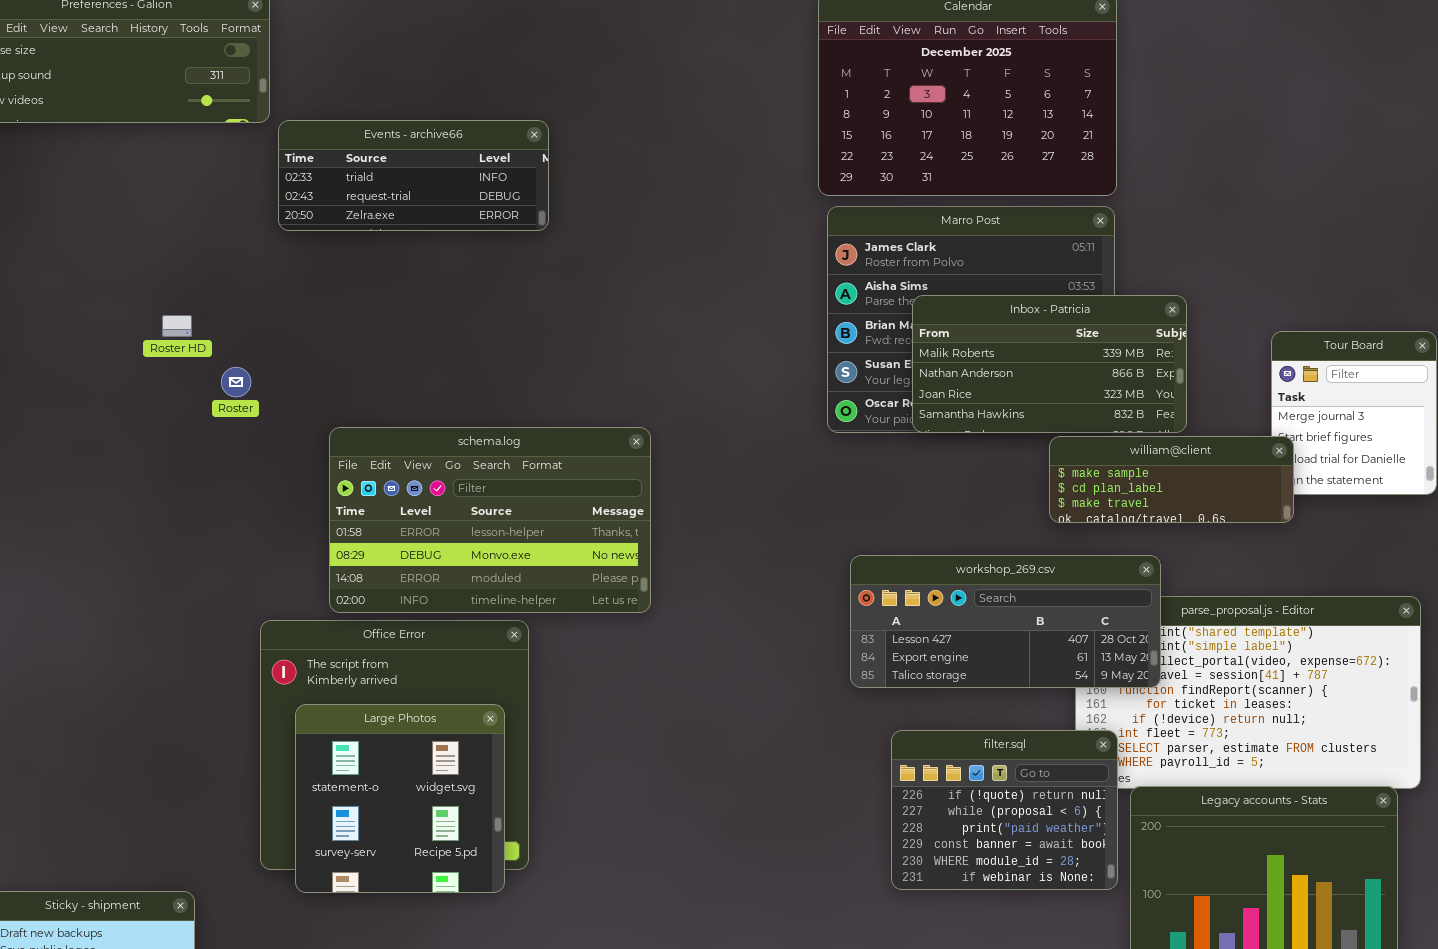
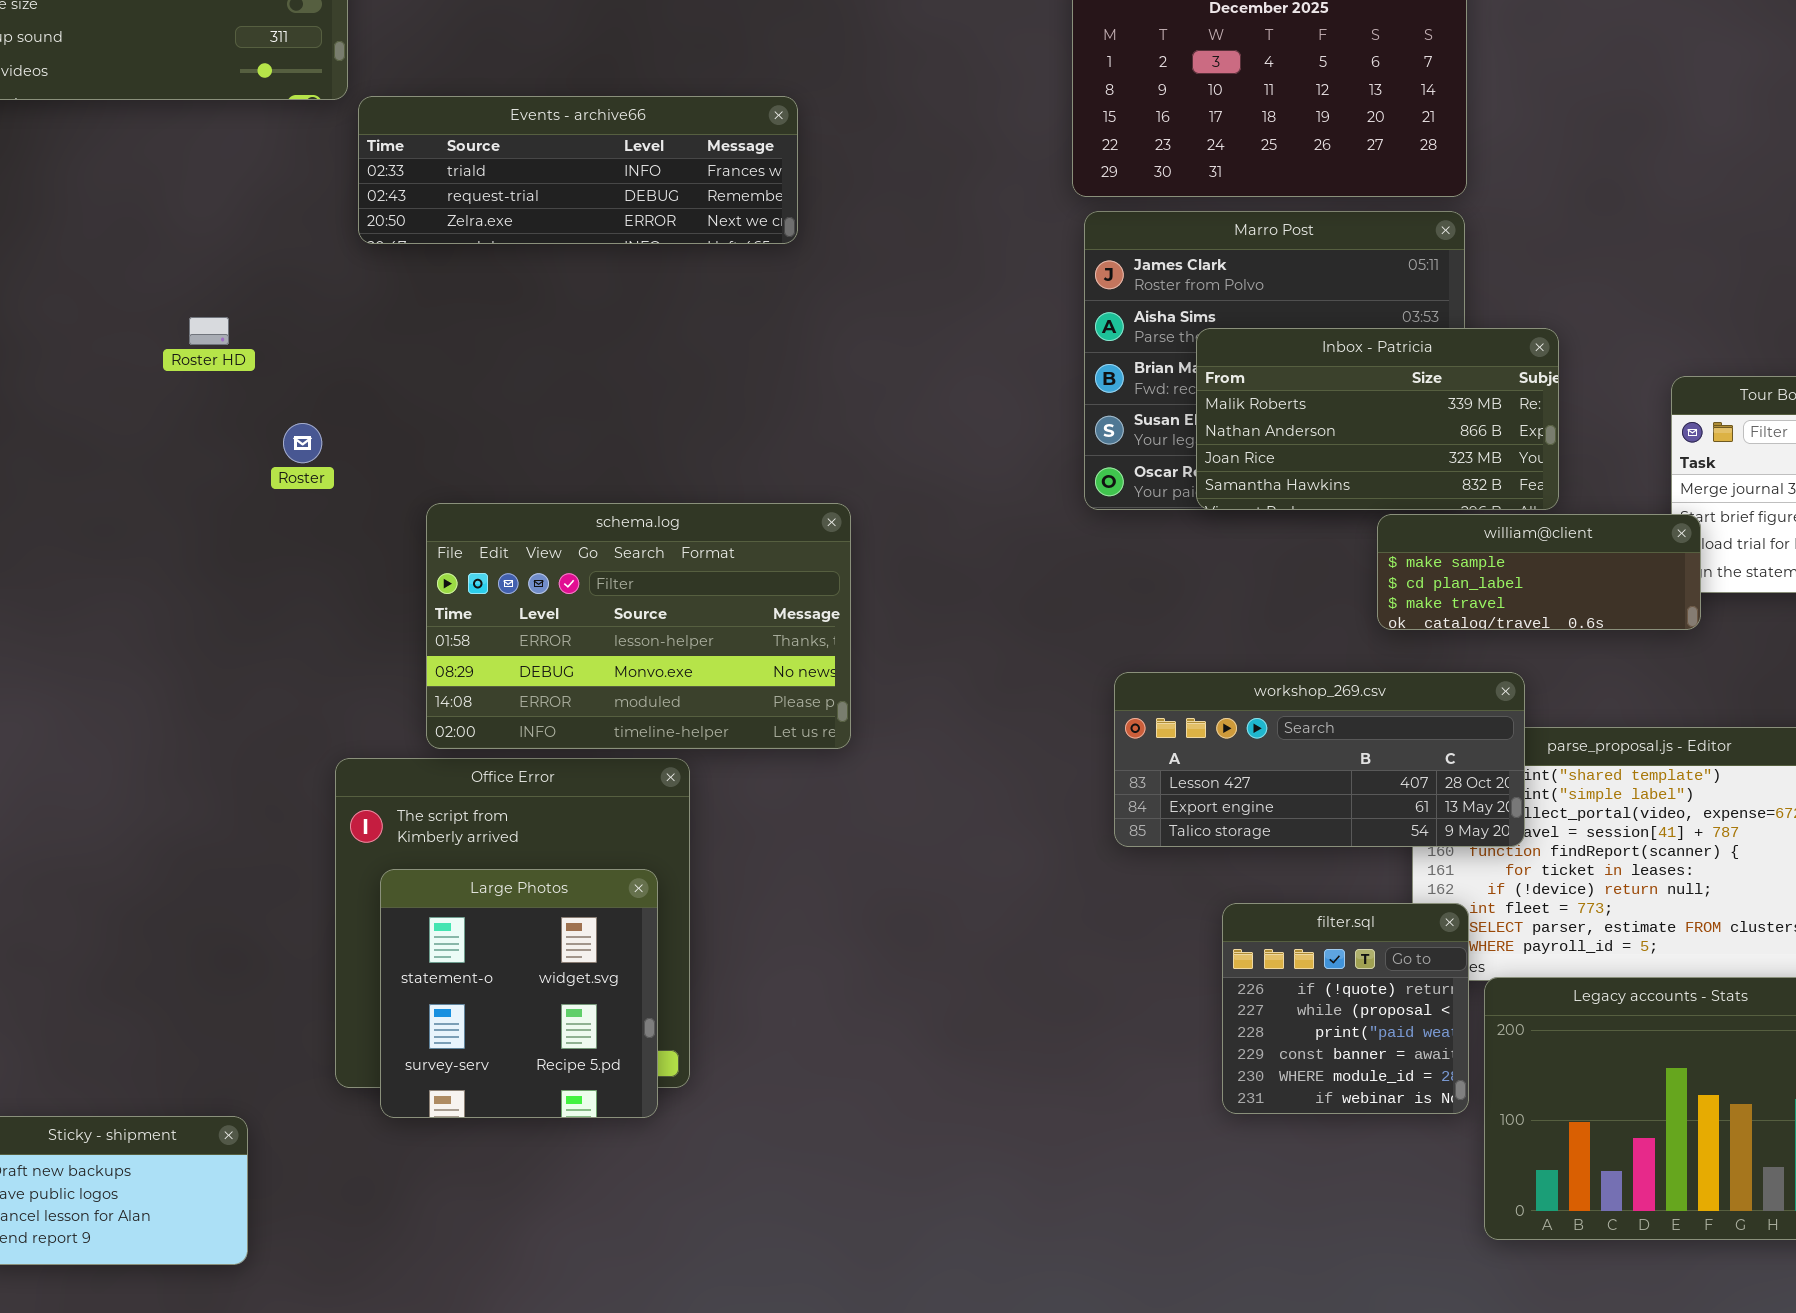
Events - archive66: [278,120,549,231] -> [358,96,798,244], resized
Roster HD: [162,315,192,337] -> [189,317,229,345], moved
filter.sql: [891,730,1118,890] -> [1222,903,1469,1114], resized

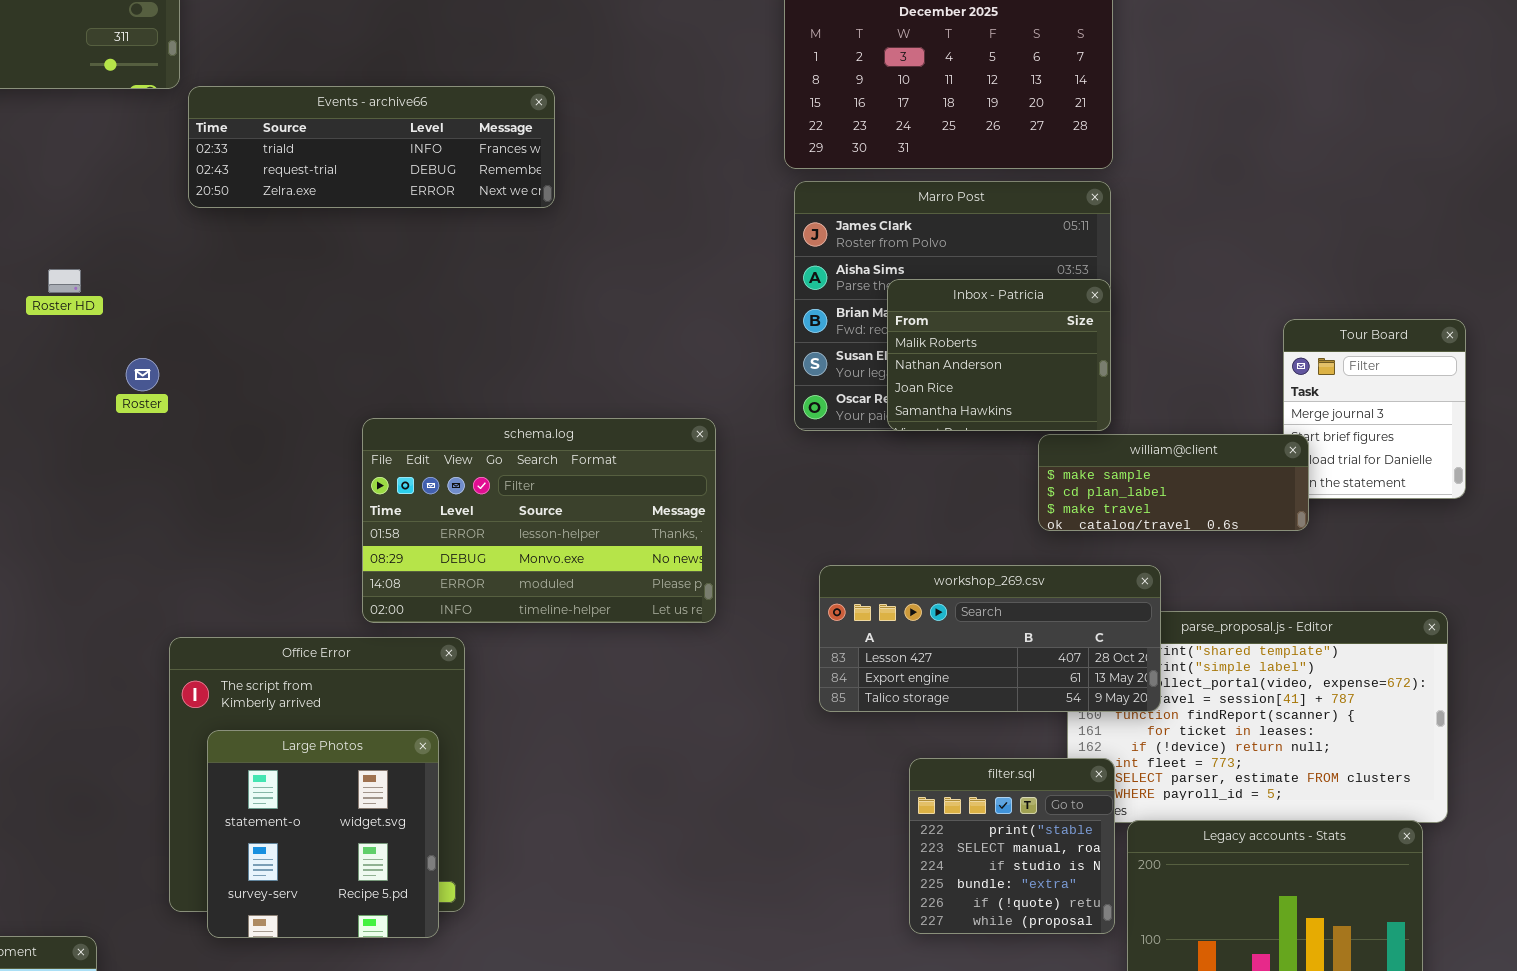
Inbox - Patricia: [1196,328,1559,510] -> [887,279,1111,431], resized
schema.log: [426,503,851,749] -> [362,418,716,623], moved
filter.sql: [1222,903,1469,1114] -> [909,758,1115,934], scrolled up 4 rows

